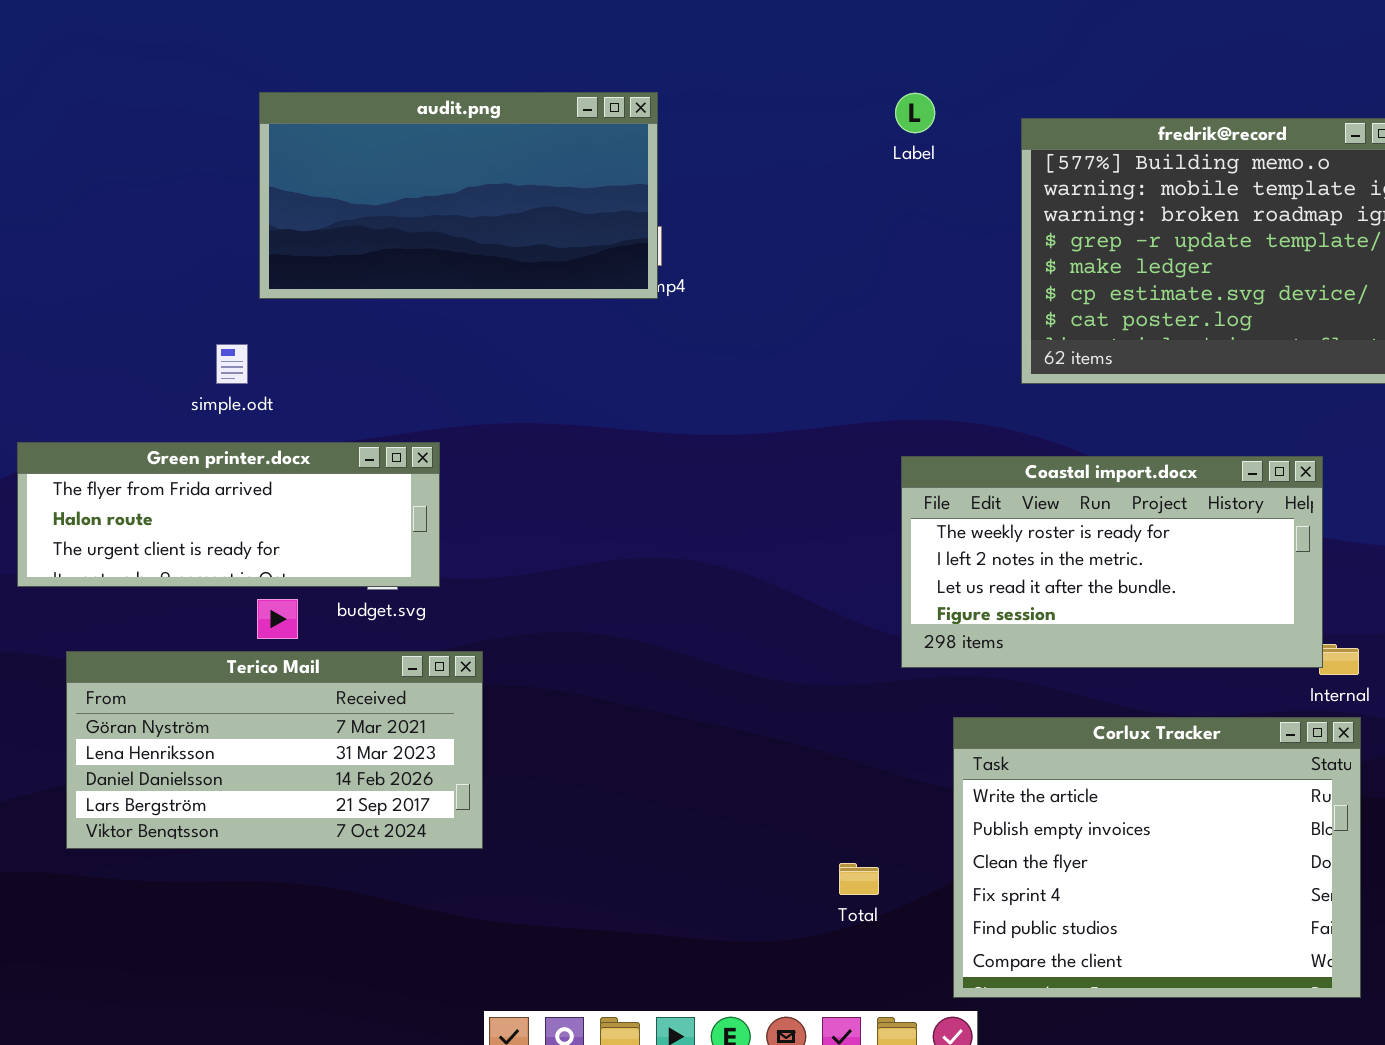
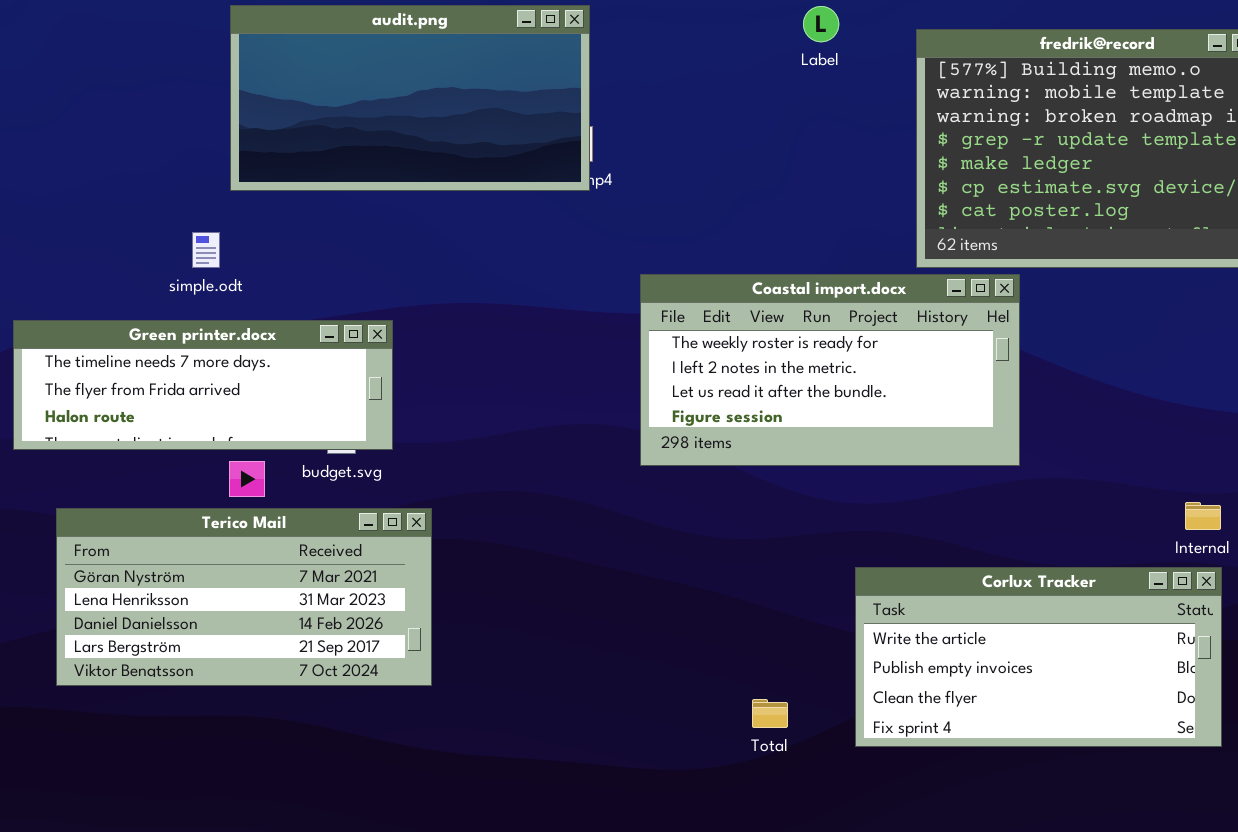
Green printer.docx: [17,442,440,587] -> [13,320,393,450], scrolled up 1 row
Coastal import.docx: [901,456,1323,668] -> [640,274,1020,466], moved
Corlux Tracker: [953,717,1361,998] -> [855,567,1222,747], resized

